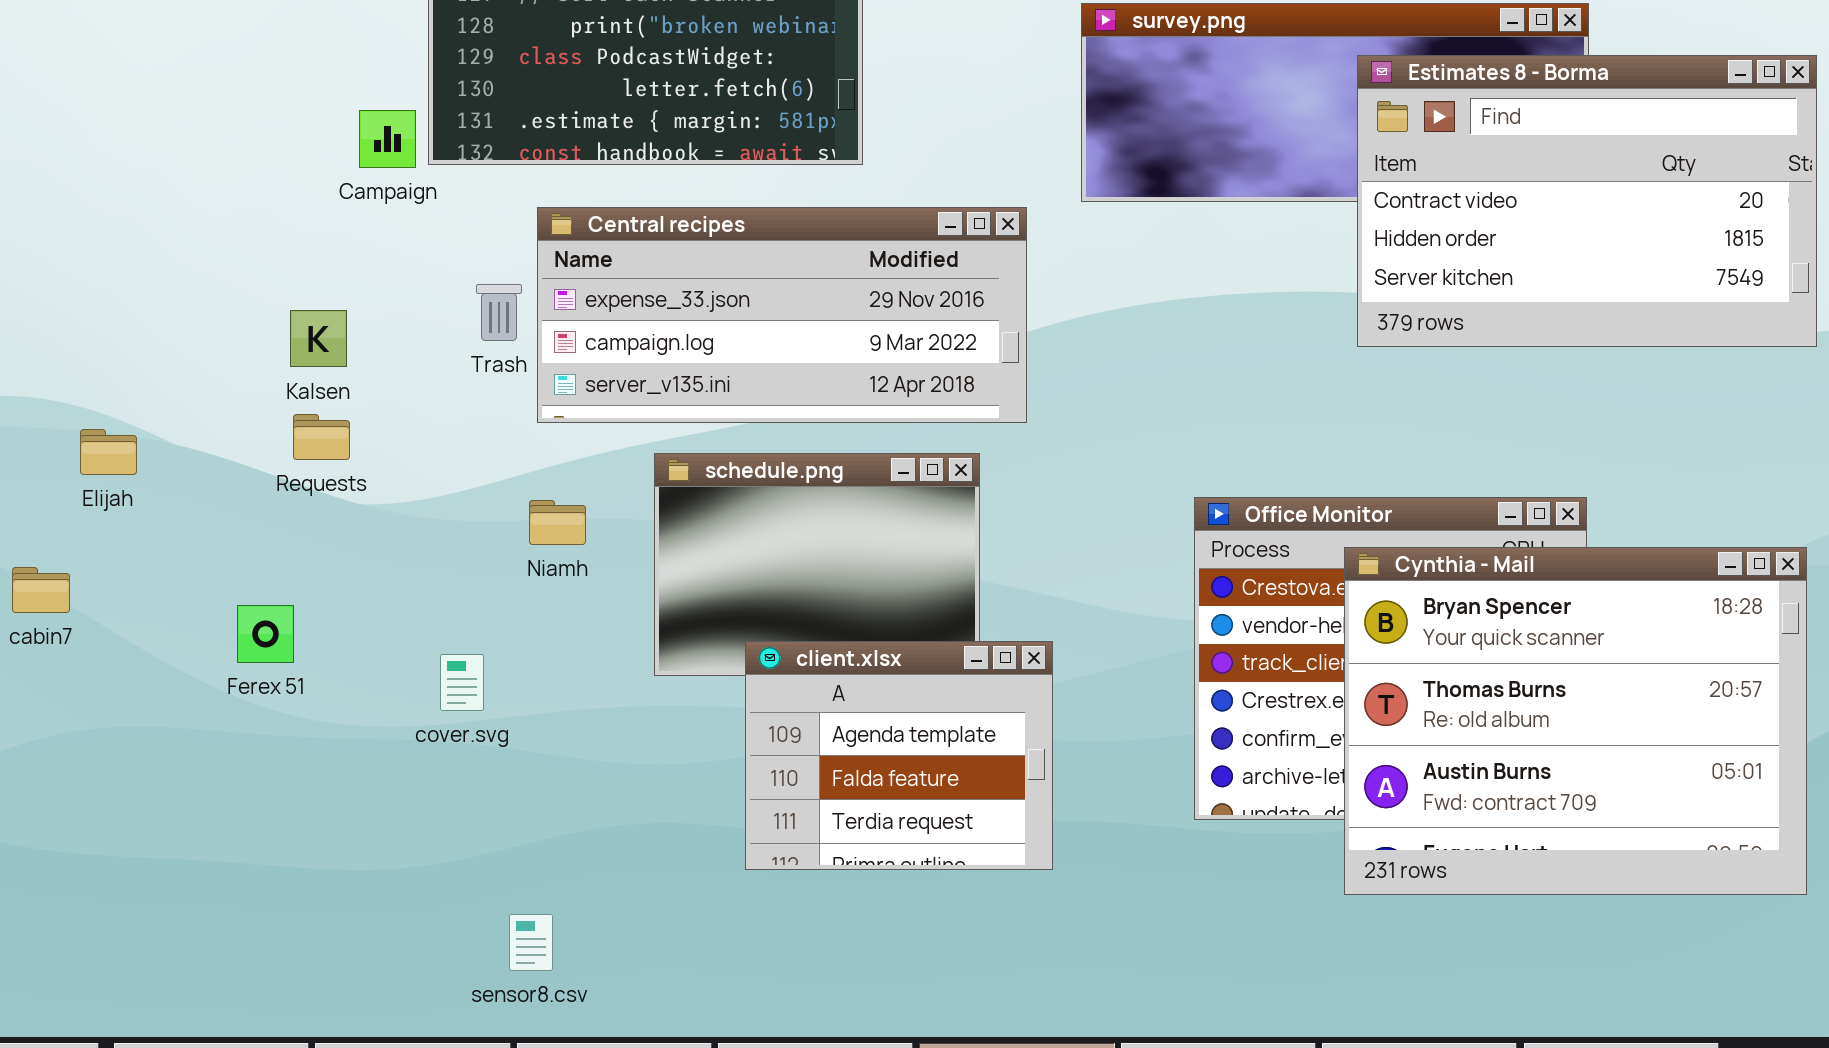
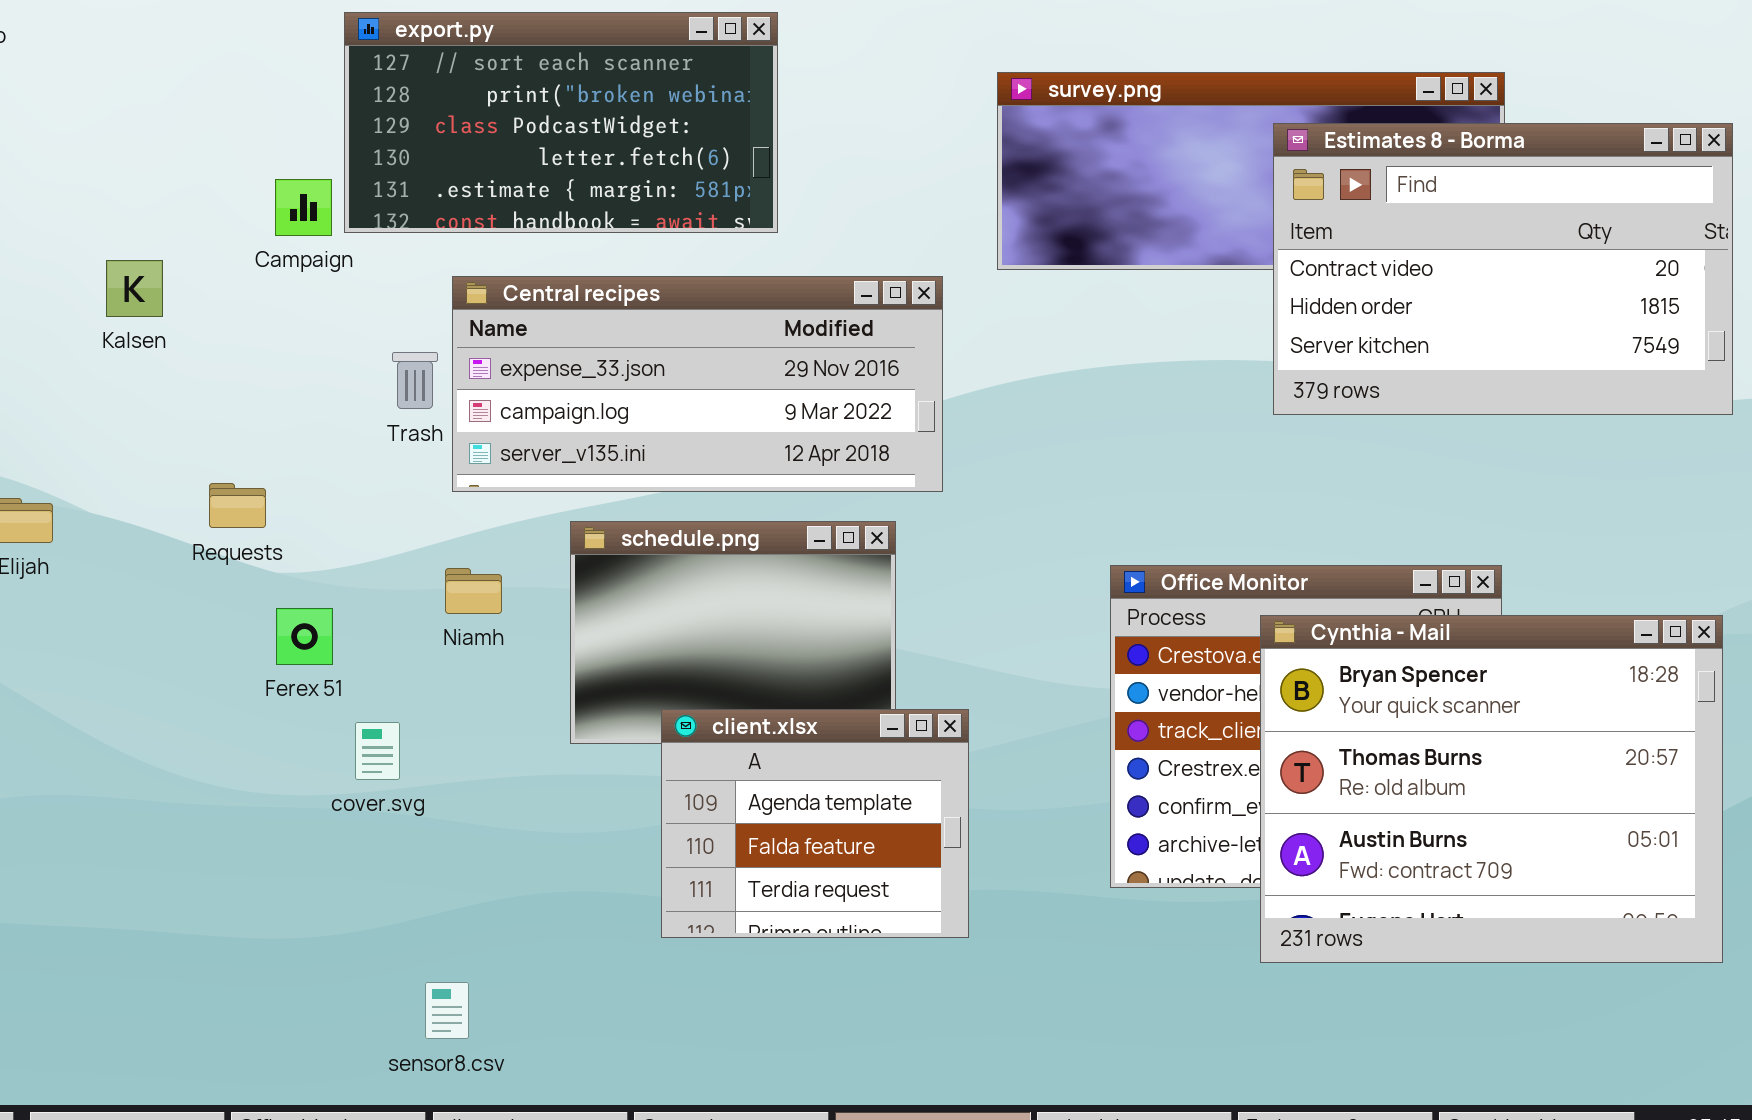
Kalsen: [290,310,347,367] -> [106,260,163,317], moved
Ferex 51: [237,605,294,663] -> [276,608,333,665], moved

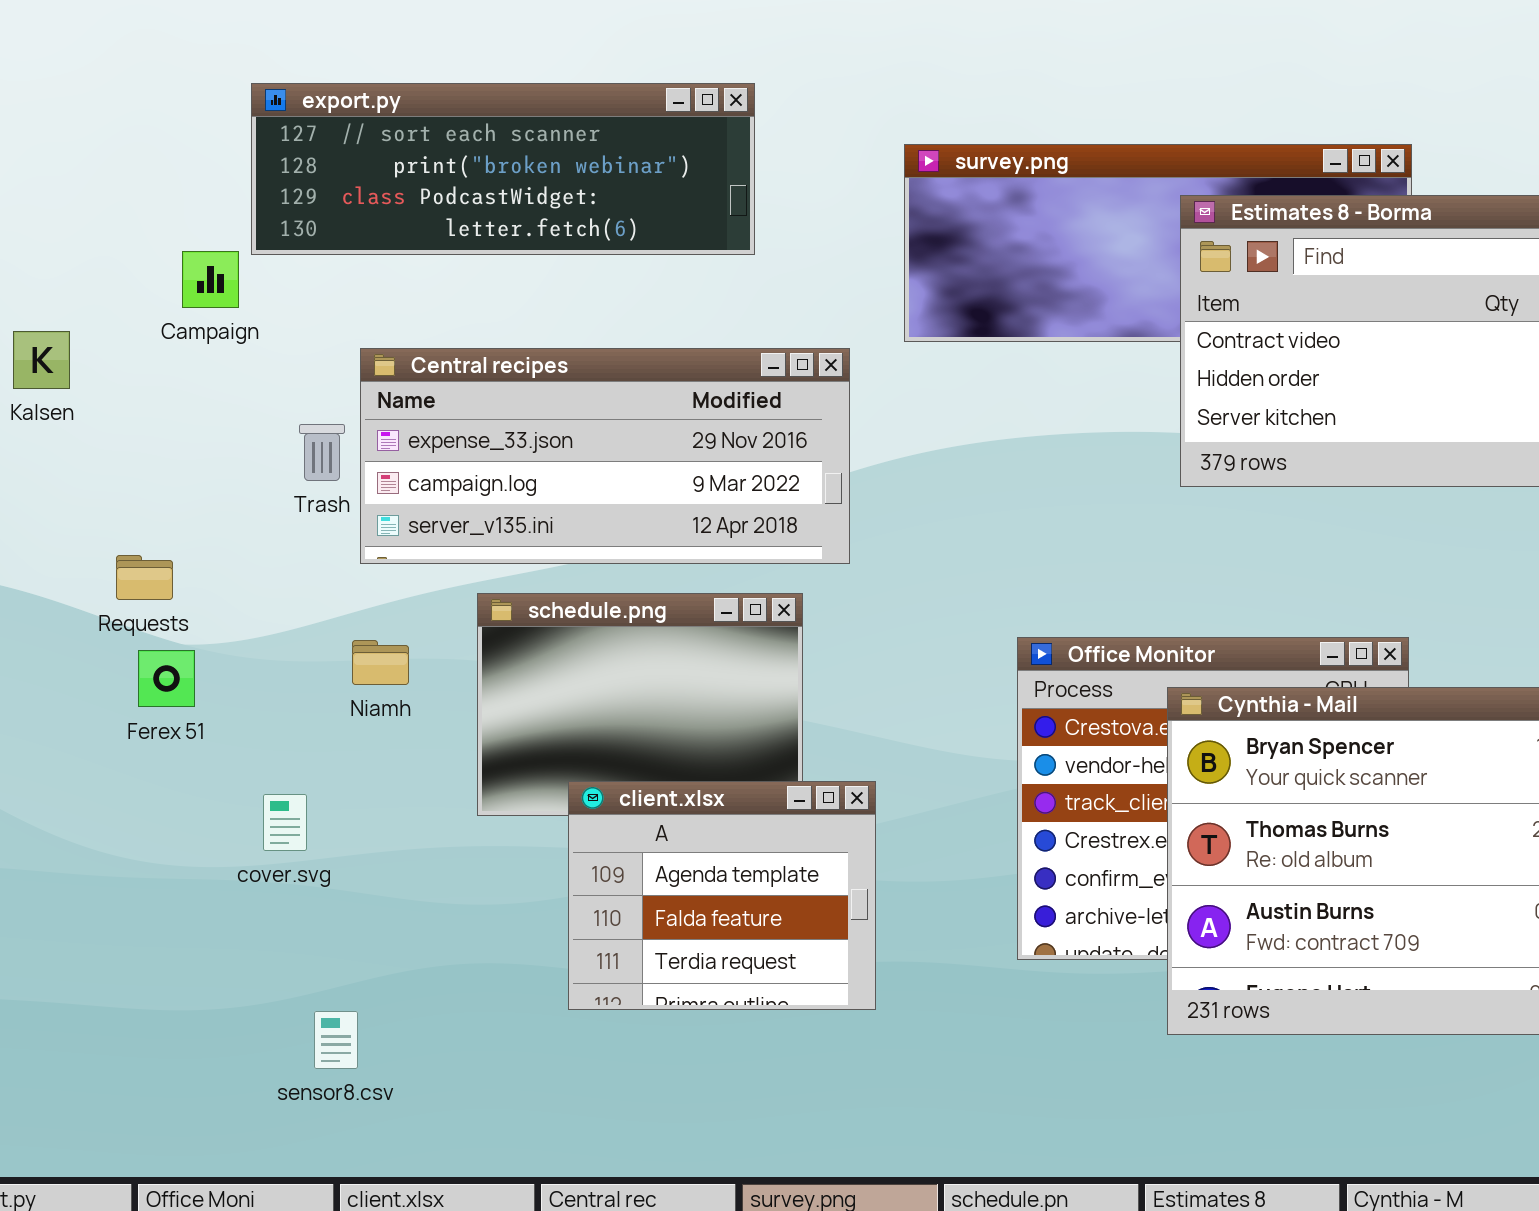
export.py: [344,12,778,233] -> [251,83,755,255], resized
Ferex 51: [276,608,333,665] -> [138,650,195,707], moved
sensor8.csv: [425,982,469,1039] -> [314,1011,358,1069], moved

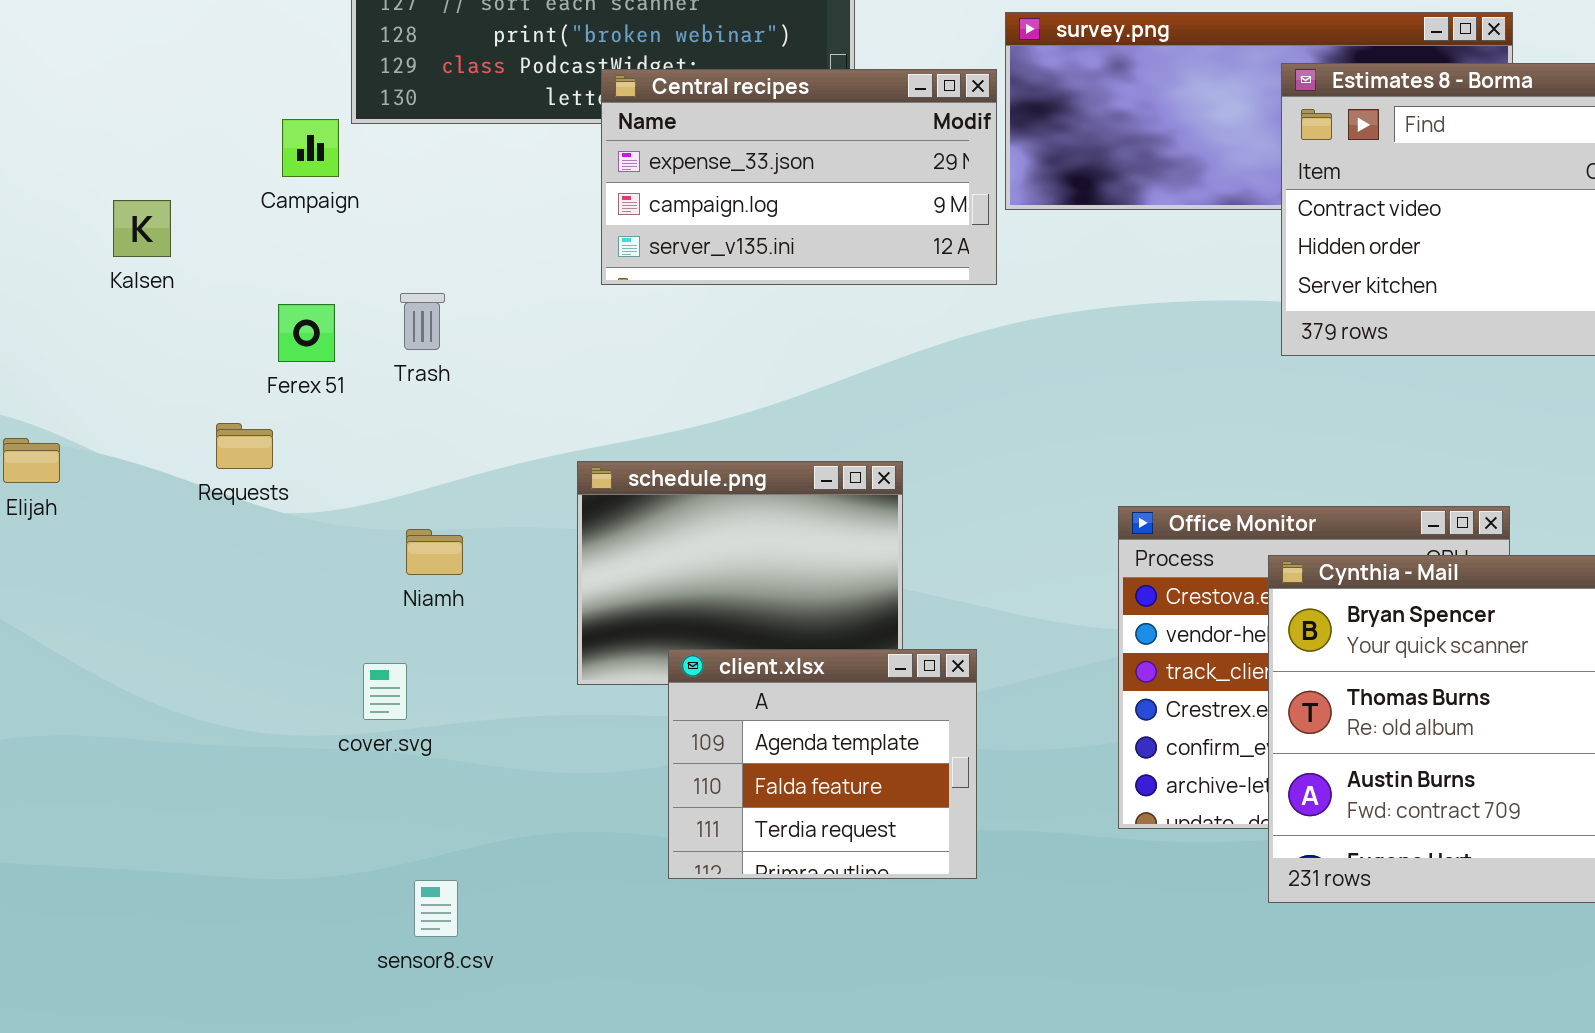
Central recipes: [360,348,850,564] -> [601,69,997,285], moved, resized
Niamh: [352,640,409,685] -> [406,529,463,575], moved
Ferex 51: [138,650,195,707] -> [278,304,335,362], moved

